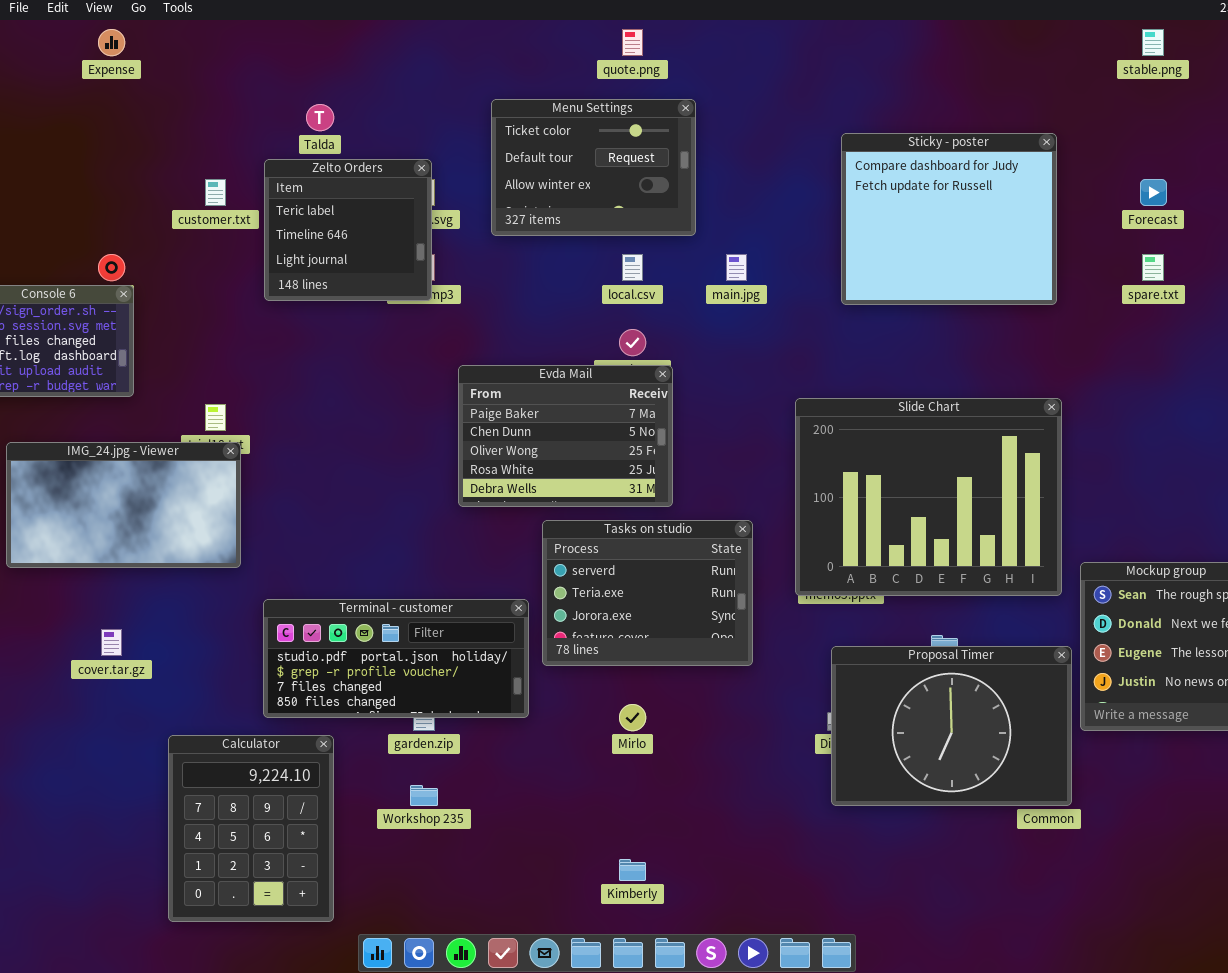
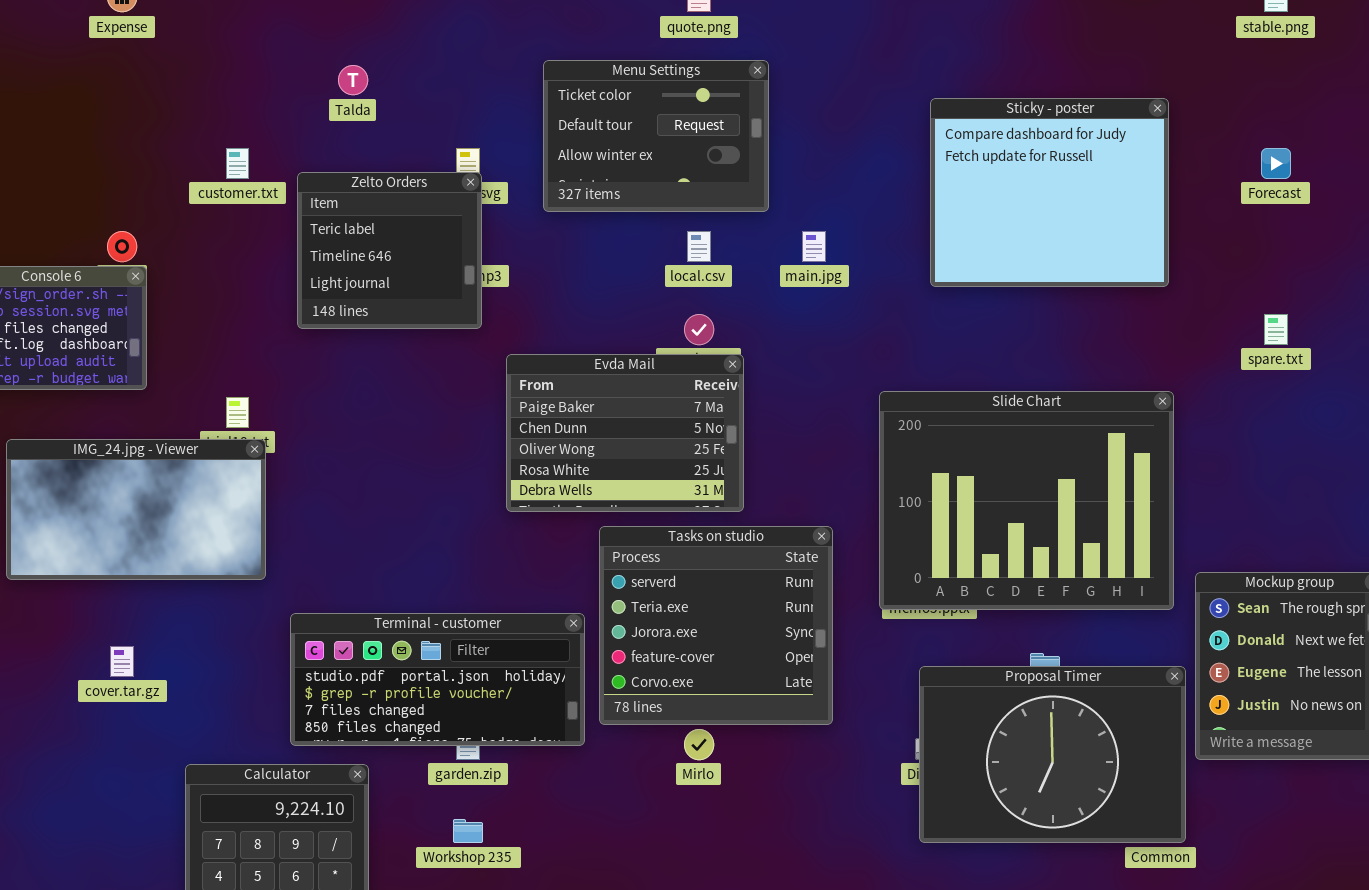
Zelto Orders: [264,159,432,301] -> [297,172,482,329], moved
spare.txt: [1142,254,1164,281] -> [1264,314,1288,345], moved
Tasks on studio: [542,520,753,666] -> [599,526,833,725], resized

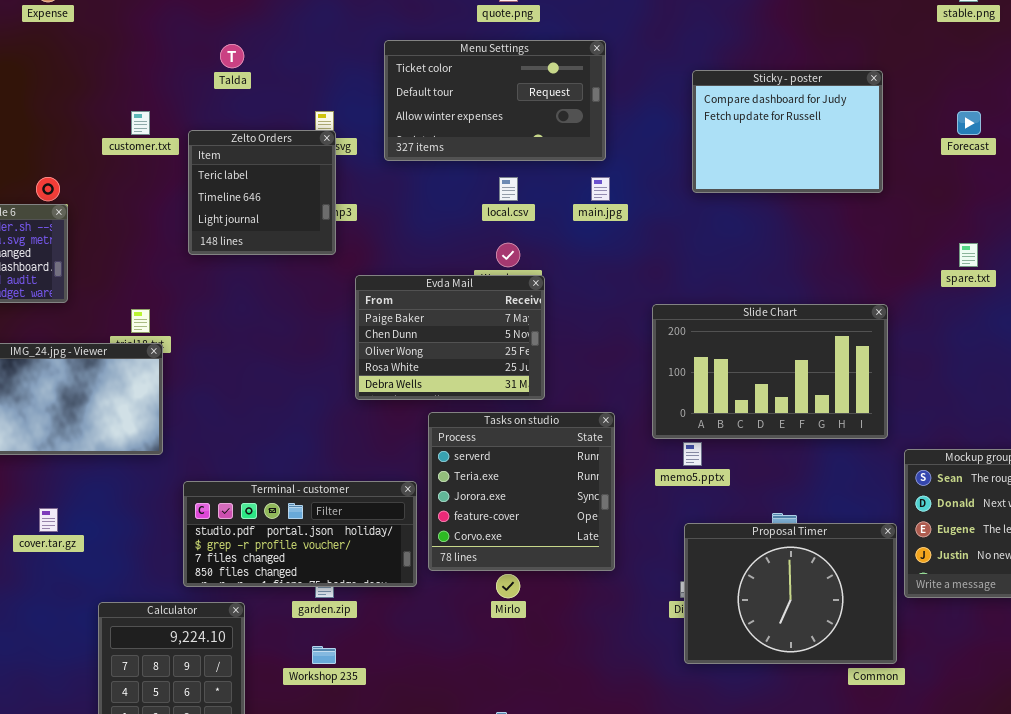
Menu Settings: [543,60,769,212] -> [384,40,606,161], resized
Sticky - poster: [930,98,1169,287] -> [692,70,883,193], resized
Slide Chart: [879,391,1174,610] -> [652,304,888,439], resized

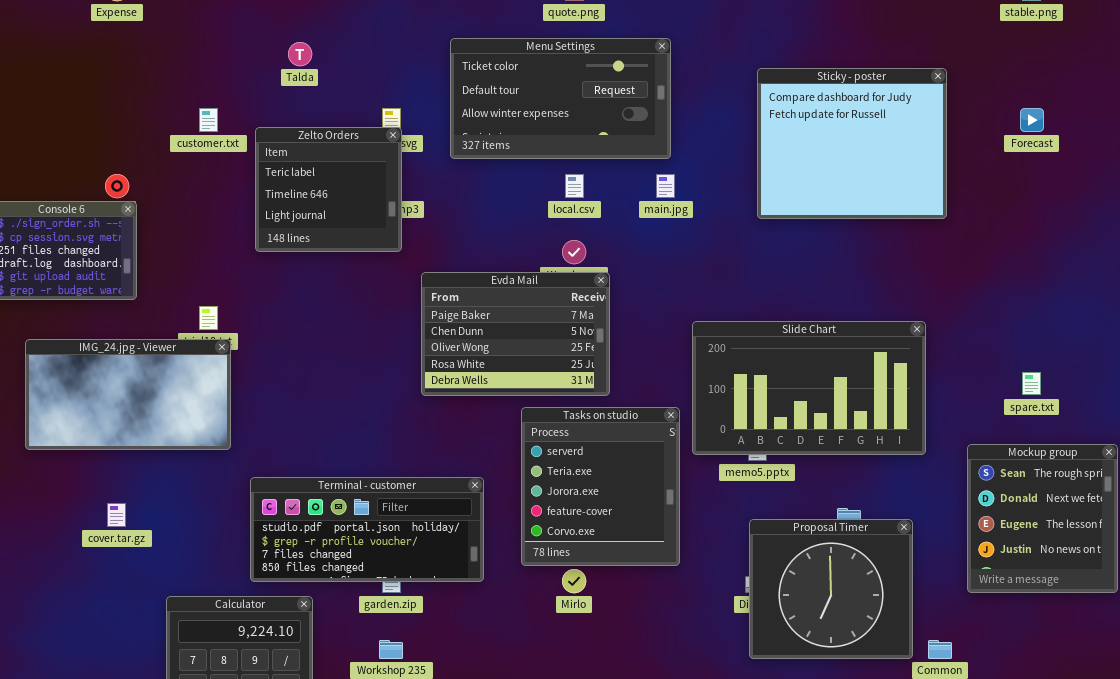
Sticky - poster: [692,70,883,193] -> [757,68,947,219], resized
spare.txt: [959,243,978,267] -> [1022,372,1041,395], moved
Slide Chart: [652,304,888,439] -> [692,321,926,455], moved
Tasks on studio: [428,412,615,571] -> [521,407,680,566], resized
Proposal Timer: [684,523,897,664] -> [749,519,913,659], resized

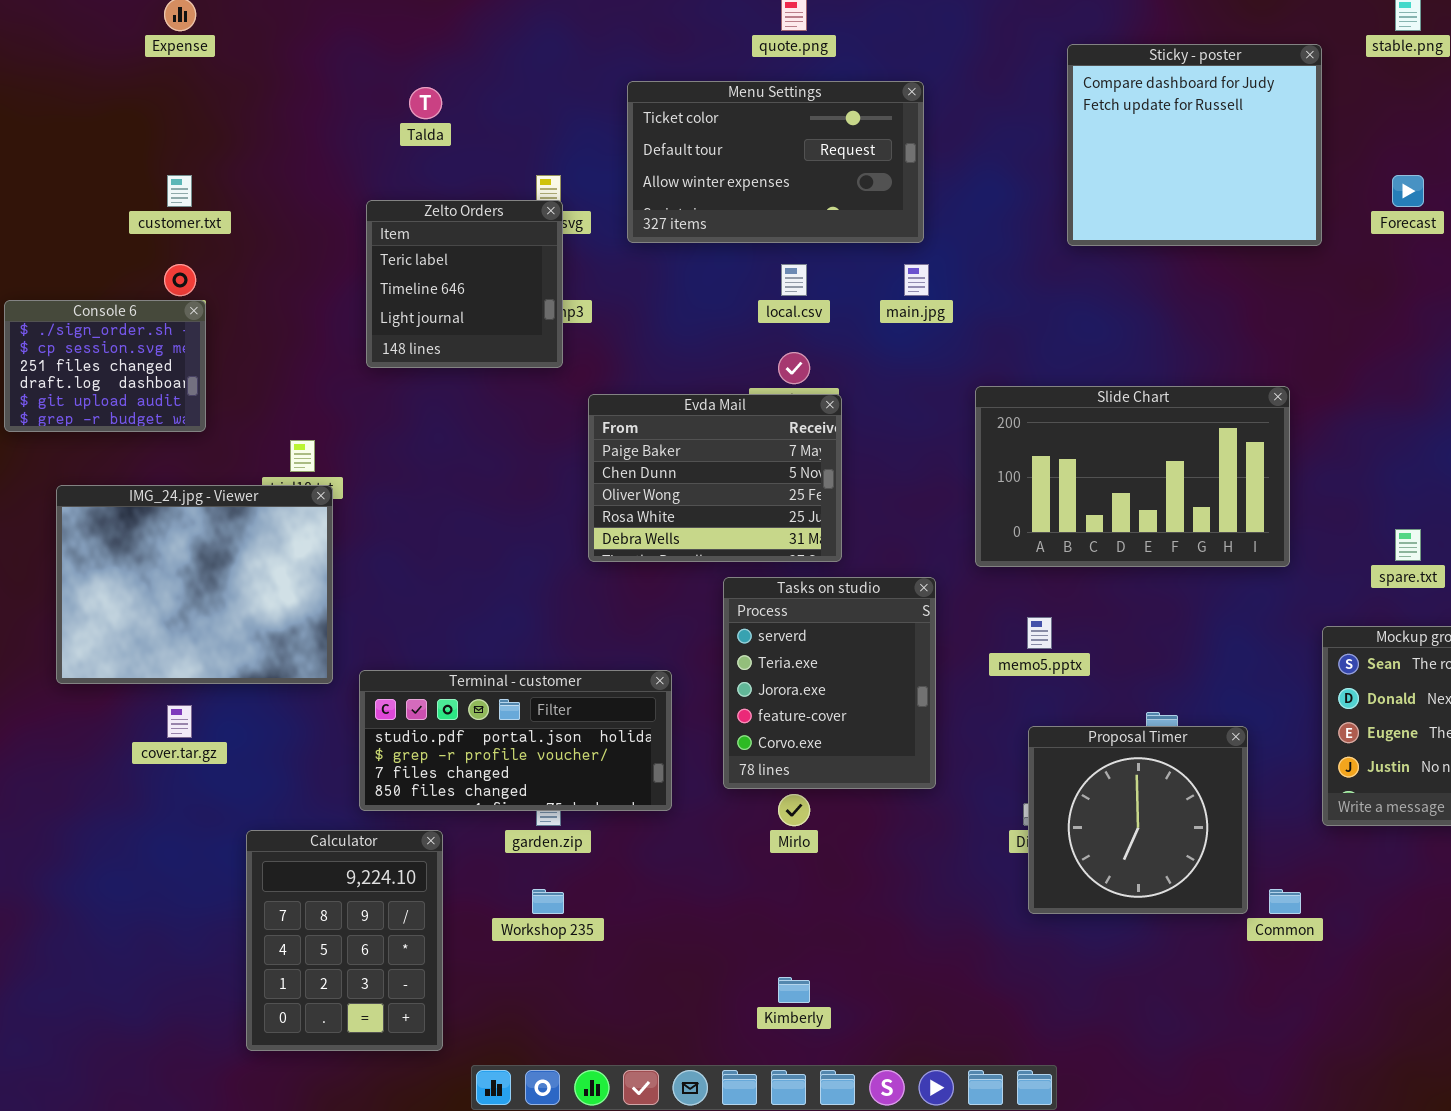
Sticky - poster: [757,68,947,219] -> [1067,44,1322,246], moved
customer.txt: [199,108,218,132] -> [167,175,192,207], moved
Slide Chart: [692,321,926,455] -> [975,386,1290,567], moved
IMG_24.jpg - Viewer: [25,339,231,450] -> [56,485,333,684], resized

